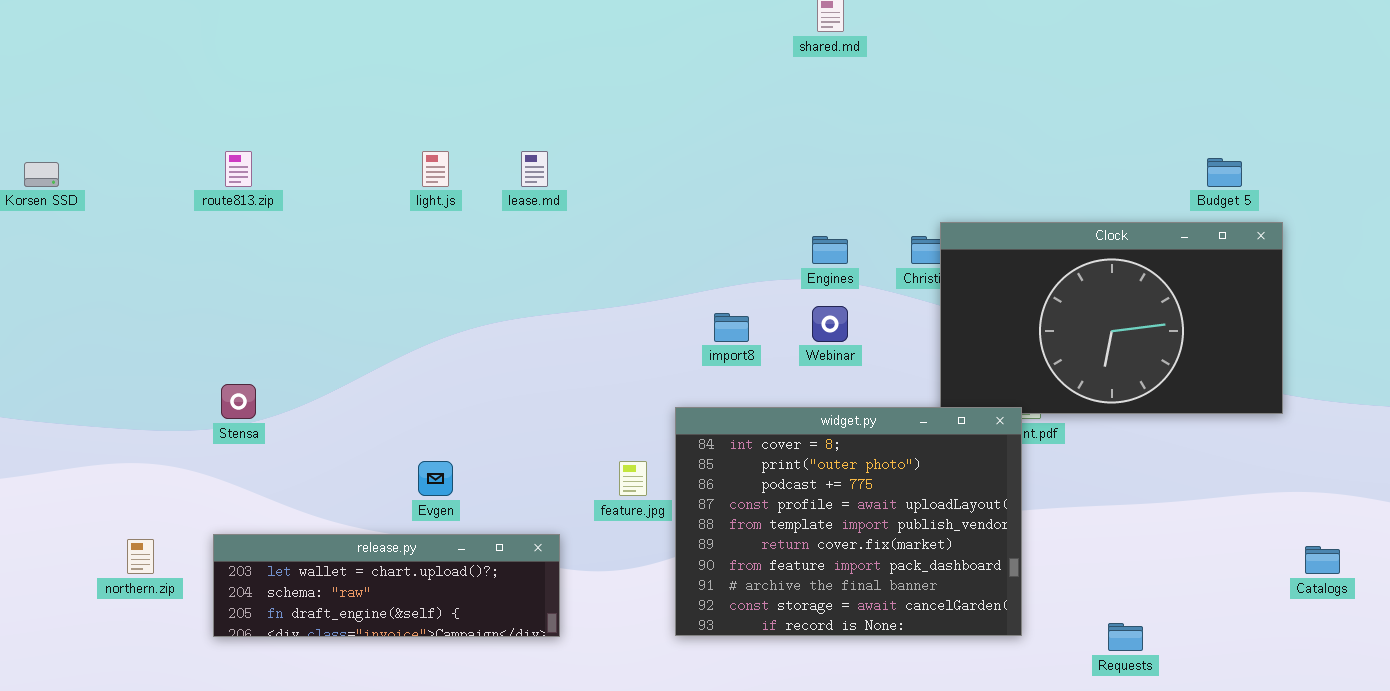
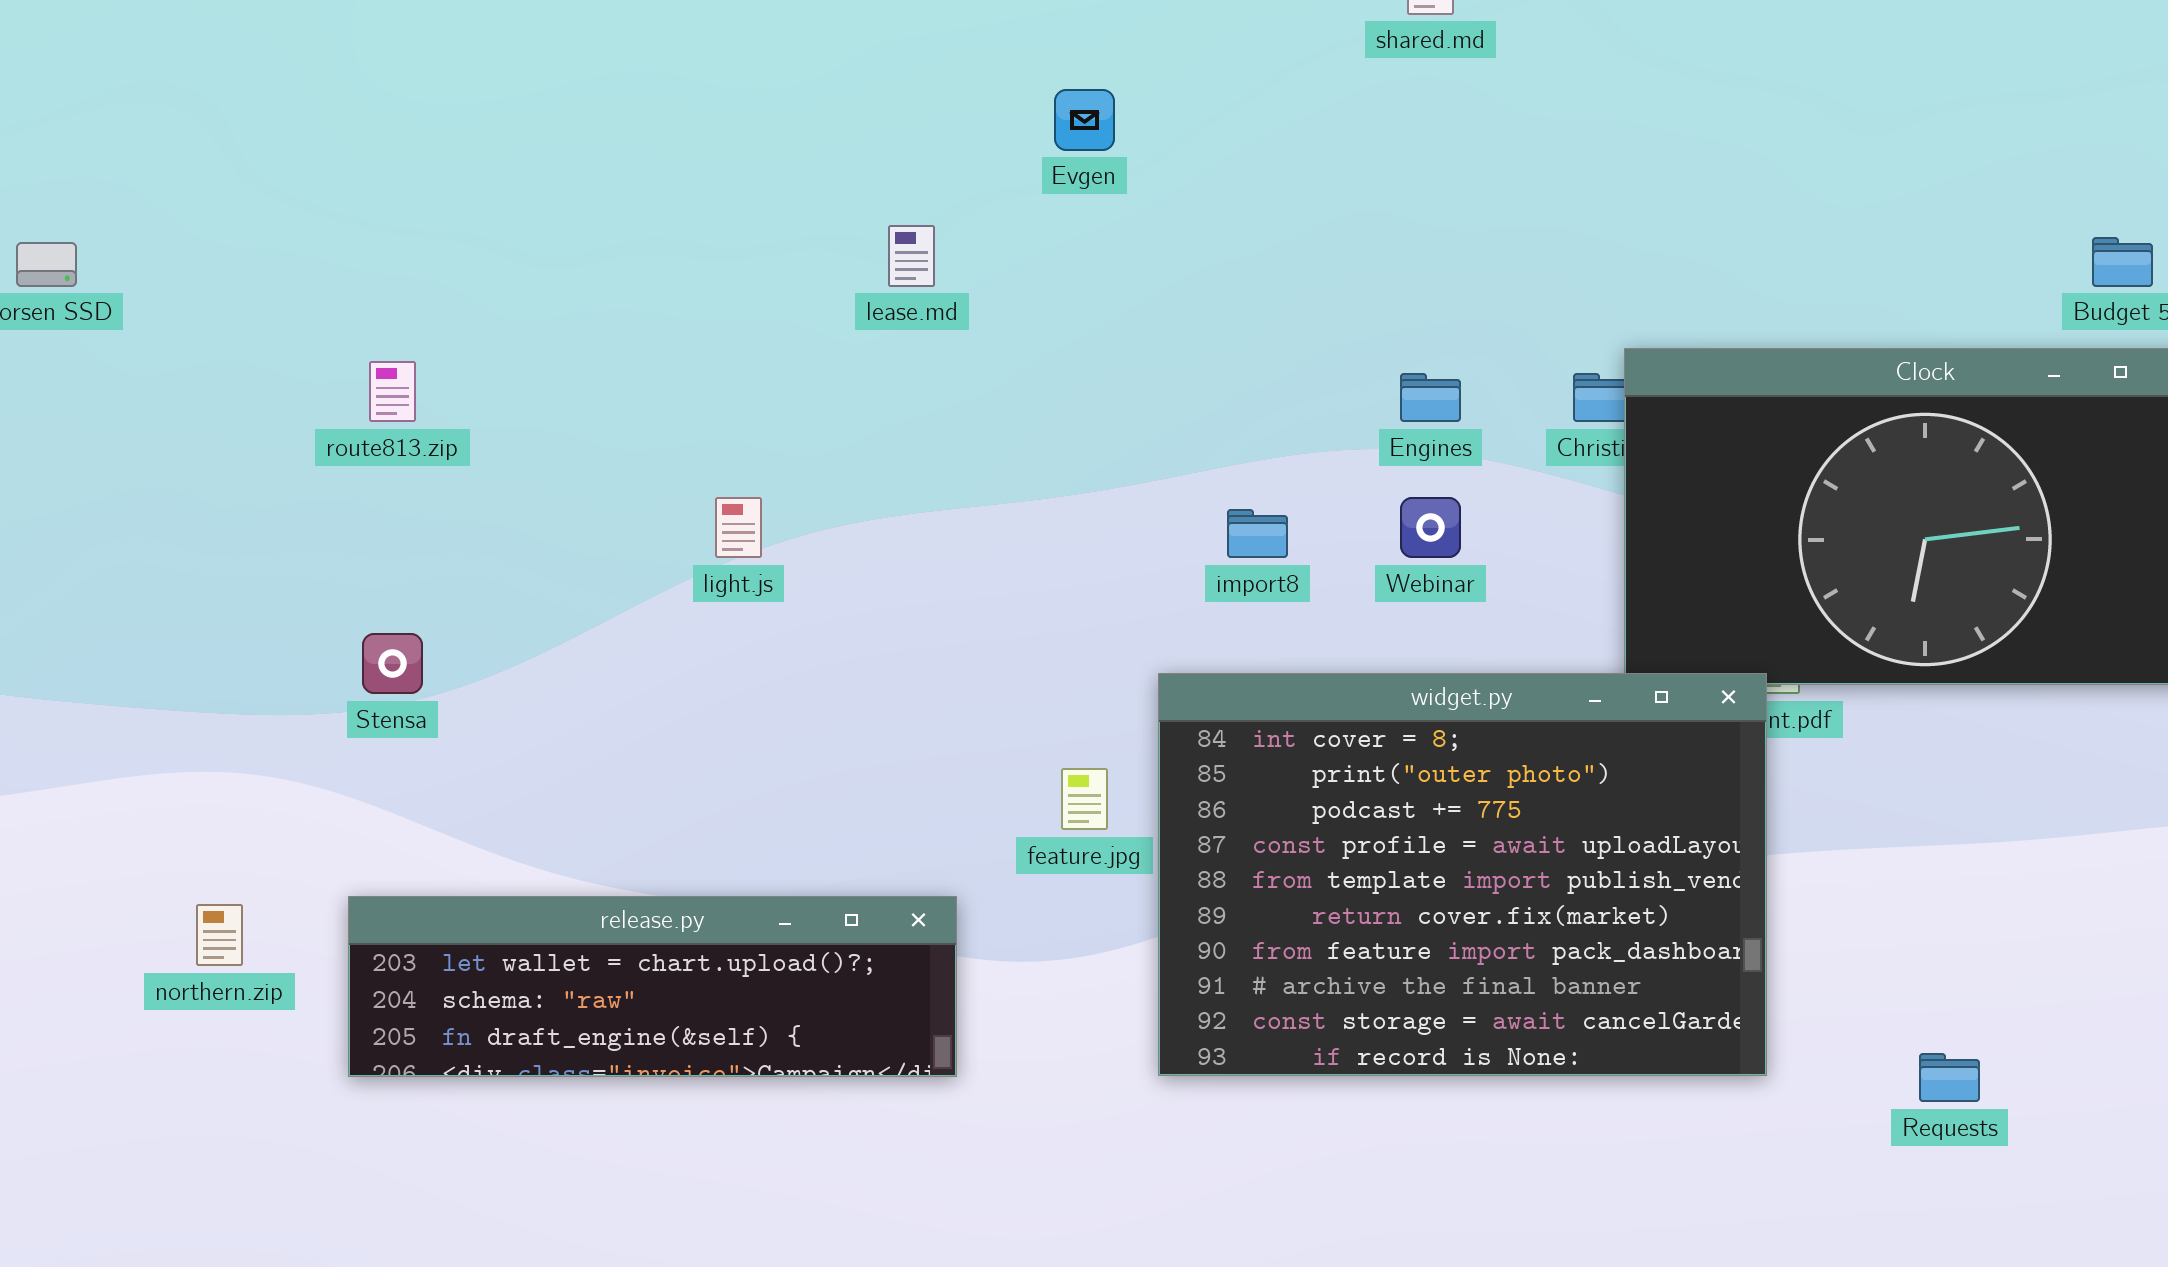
route813.zip: [225,151,252,187] -> [369,361,416,422], moved
light.js: [422,151,449,187] -> [715,497,762,558], moved
Evgen: [418,461,453,496] -> [1054,89,1115,151], moved

